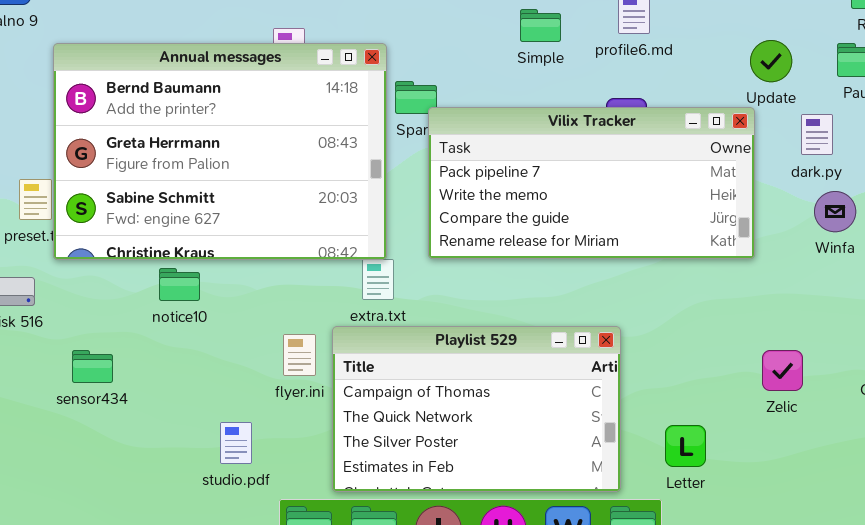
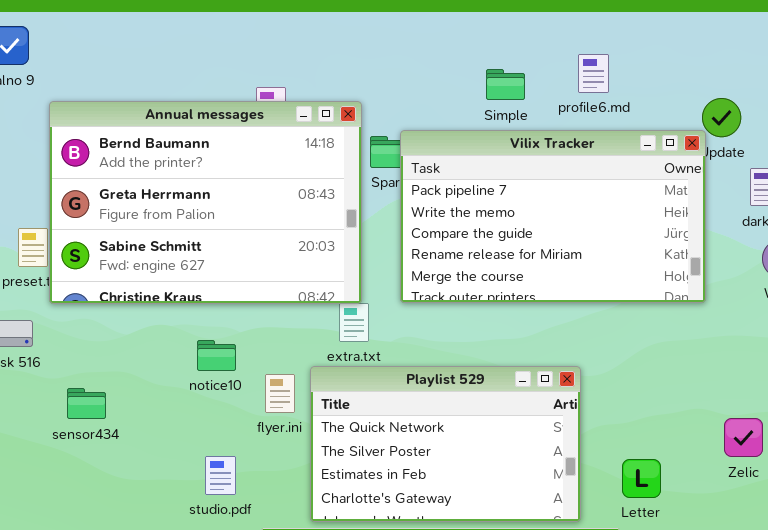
Vilix Tracker: [428,107,755,259] -> [400,130,706,303], resized
notice10: [159,268,200,301] -> [197,340,236,371], moved
Playlist 529: [332,326,621,492] -> [310,366,581,522], scrolled down 1 row
Zelic: [762,350,803,391] -> [724,418,763,457], moved

